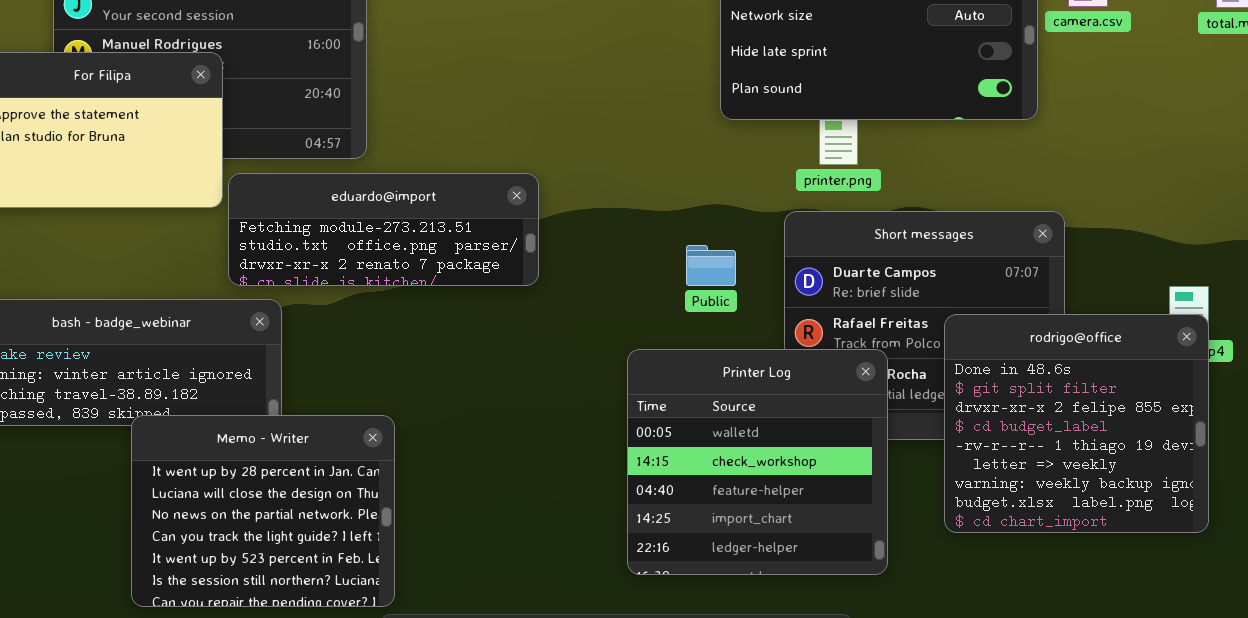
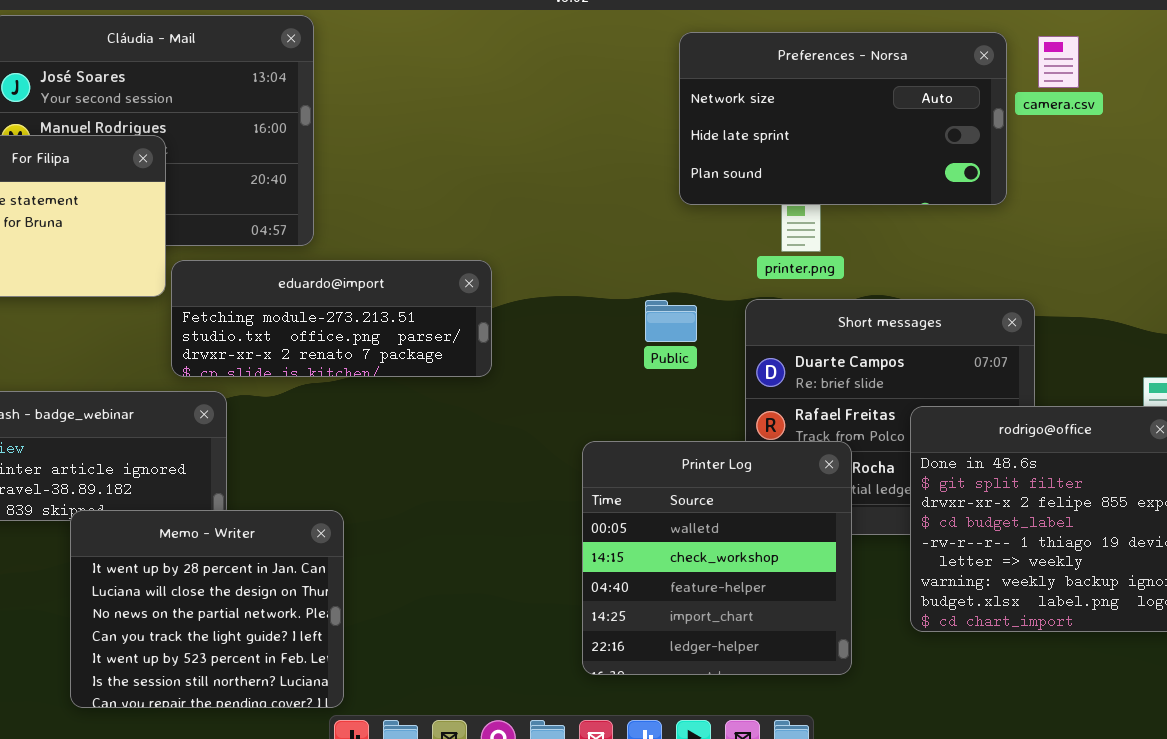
Public: [686,245,736,286] -> [645,300,697,342], moved

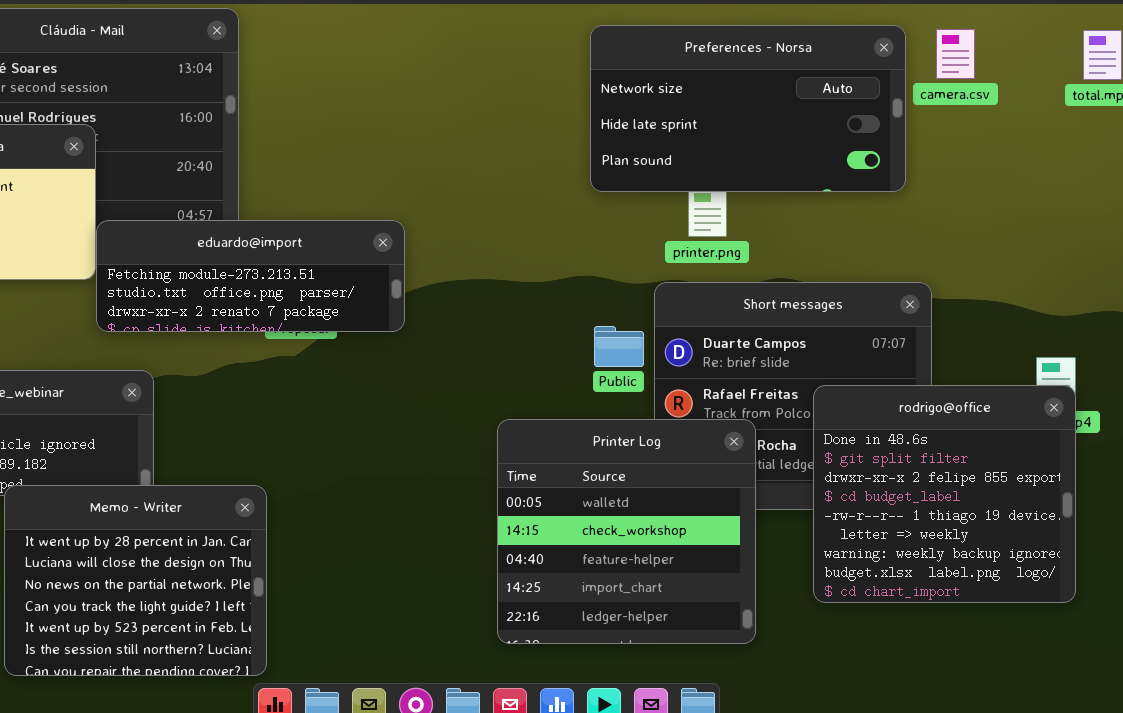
eduardo@import: [171,260,492,377] -> [96,220,405,332], moved
Public: [645,300,697,342] -> [594,326,644,367], moved

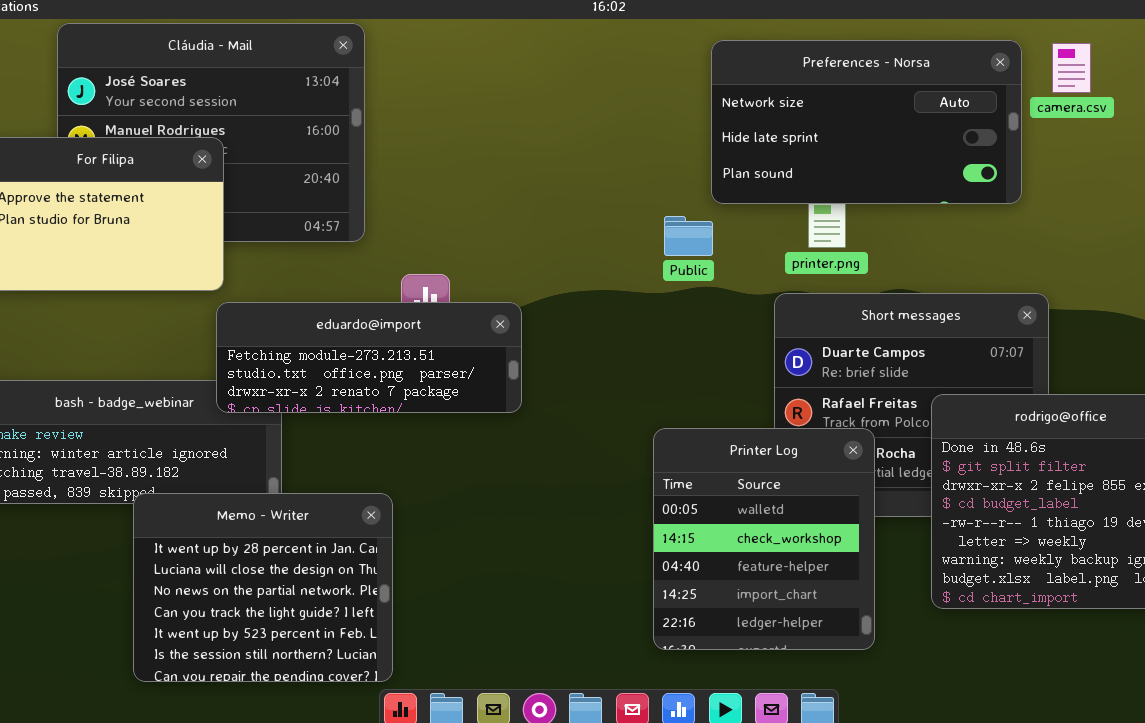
eduardo@import: [96,220,405,332] -> [216,302,522,413], moved
Public: [594,326,644,367] -> [664,216,713,256], moved
Printer Log: [497,419,756,644] -> [653,428,875,650], resized

